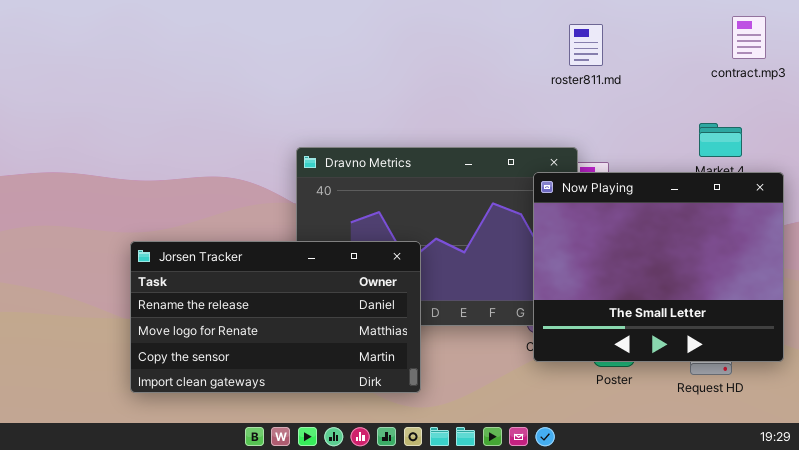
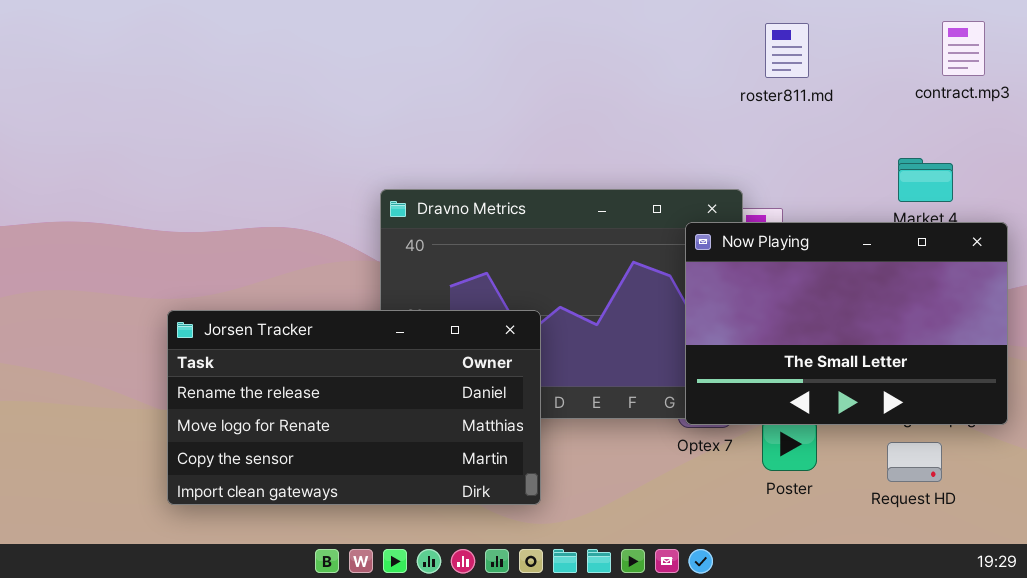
roster811.md: [569,24,603,66] -> [765,23,809,78], moved
Now Playing: [533,172,784,362] -> [685,222,1008,425], resized

